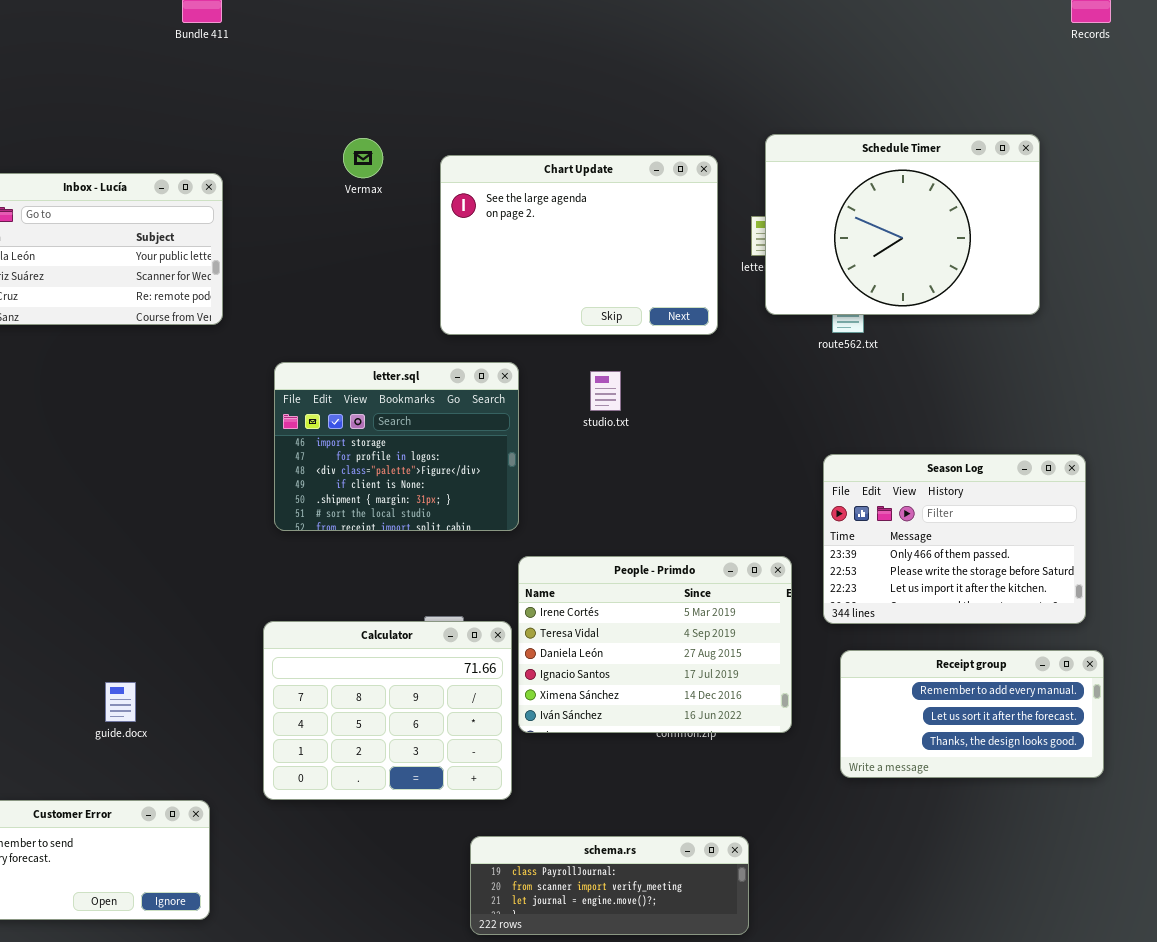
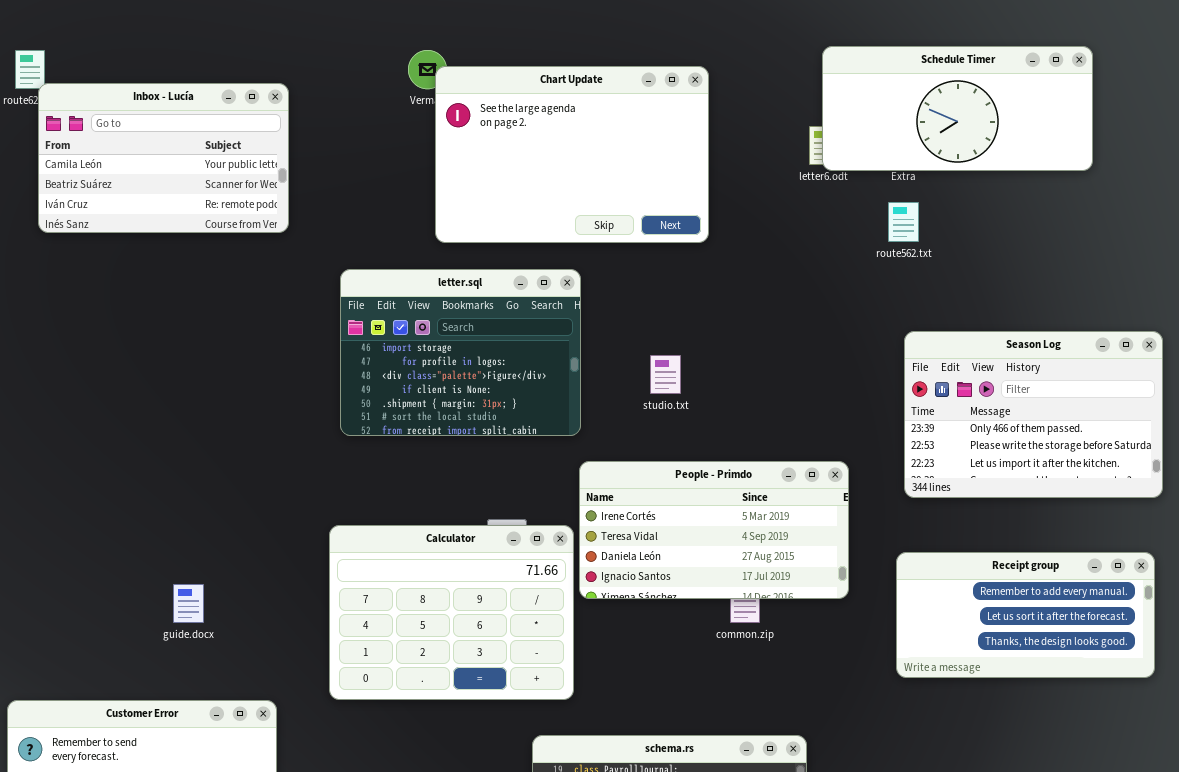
Schedule Timer: [765,134,1040,315] -> [822,46,1093,171], resized
Chart Update: [440,155,718,335] -> [435,66,709,243], moved
studio.txt: [590,371,621,411] -> [650,355,681,394], moved
Season Log: [823,454,1086,624] -> [904,331,1163,498], moved
People - Primdo: [518,556,792,733] -> [579,461,849,599], resized

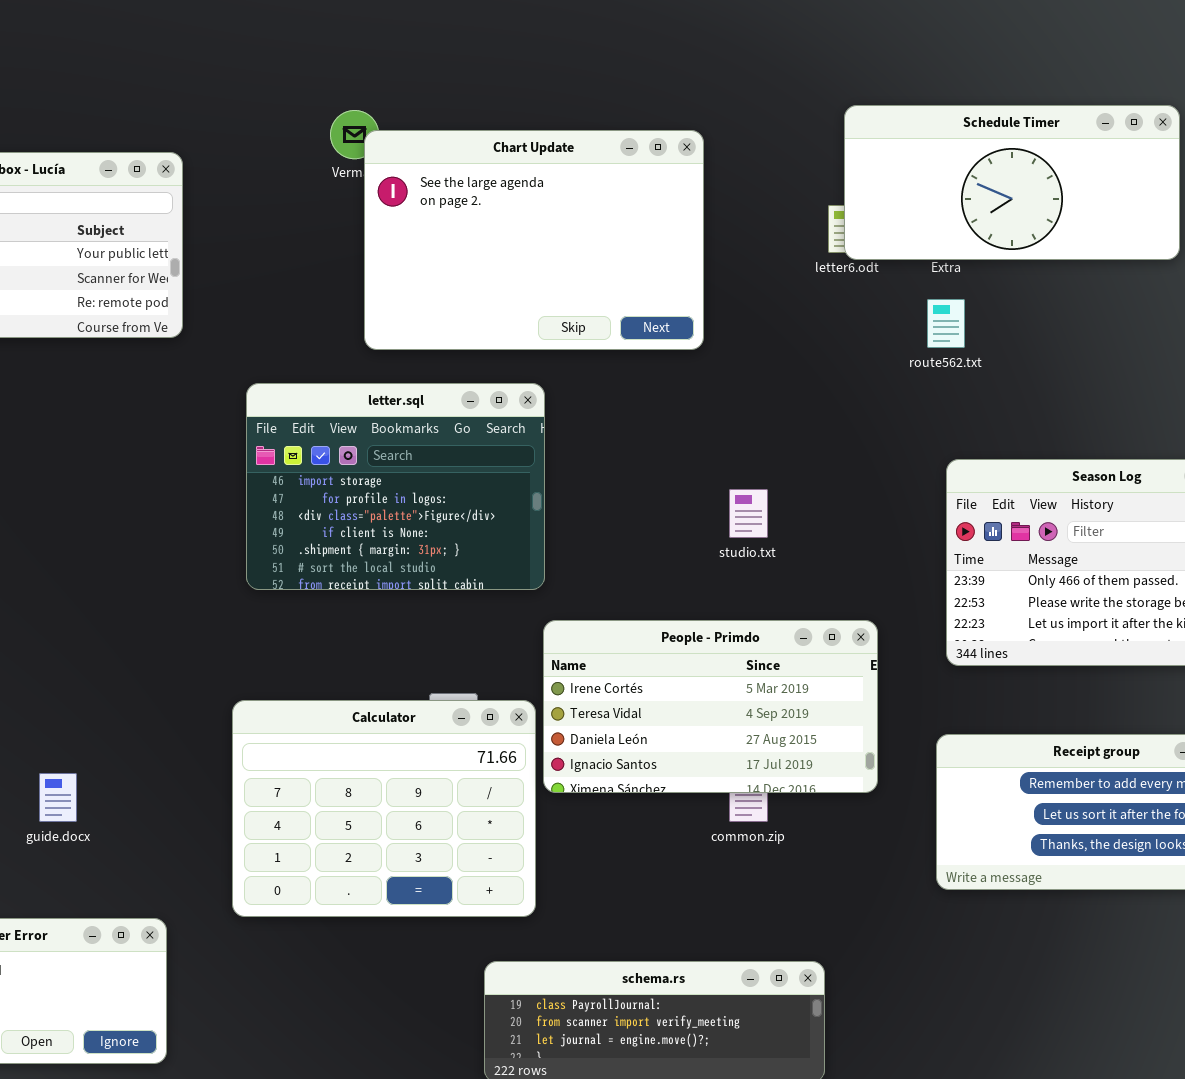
studio.txt: [650,355,681,394] -> [729,489,768,538], moved

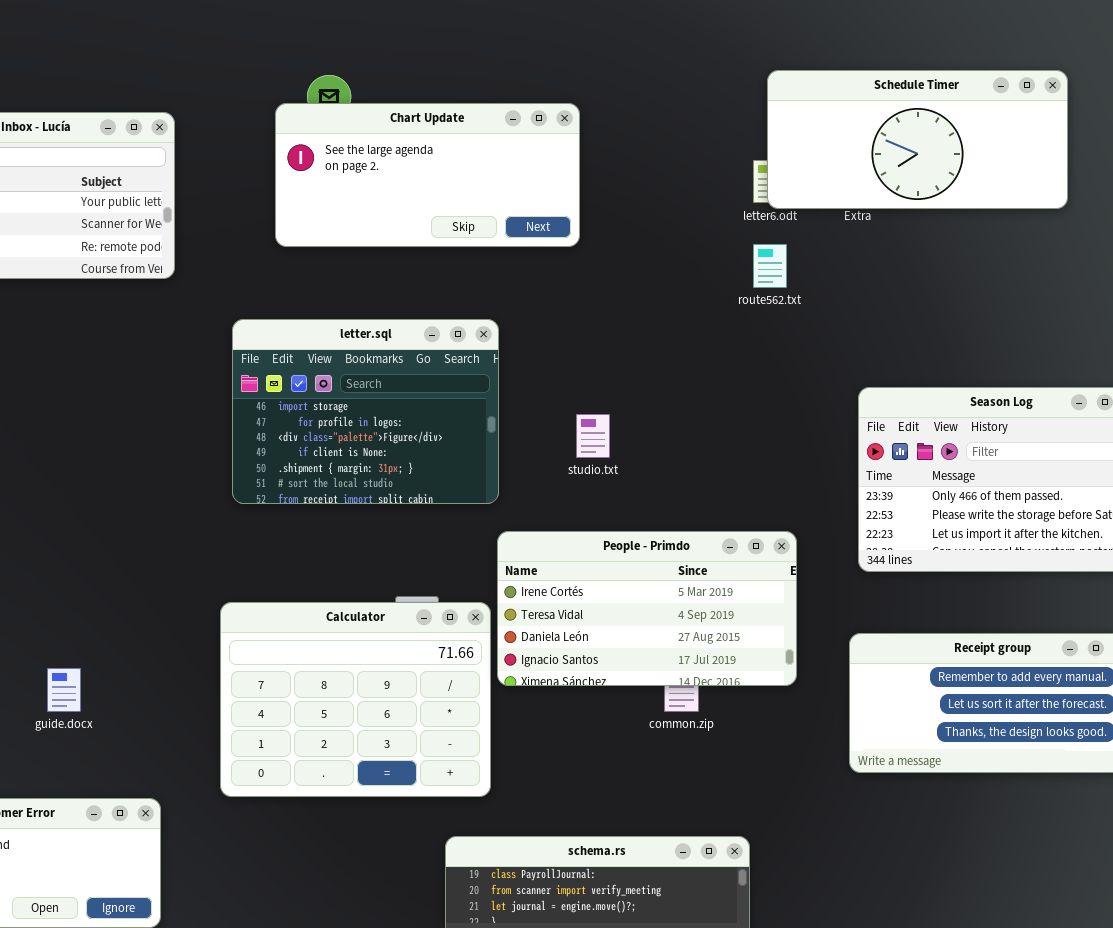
Chart Update: [364,130,704,350] -> [275,103,580,247], moved, resized
route562.txt: [927,299,965,348] -> [753,244,787,288], moved
studio.txt: [729,489,768,538] -> [576,414,610,458], moved

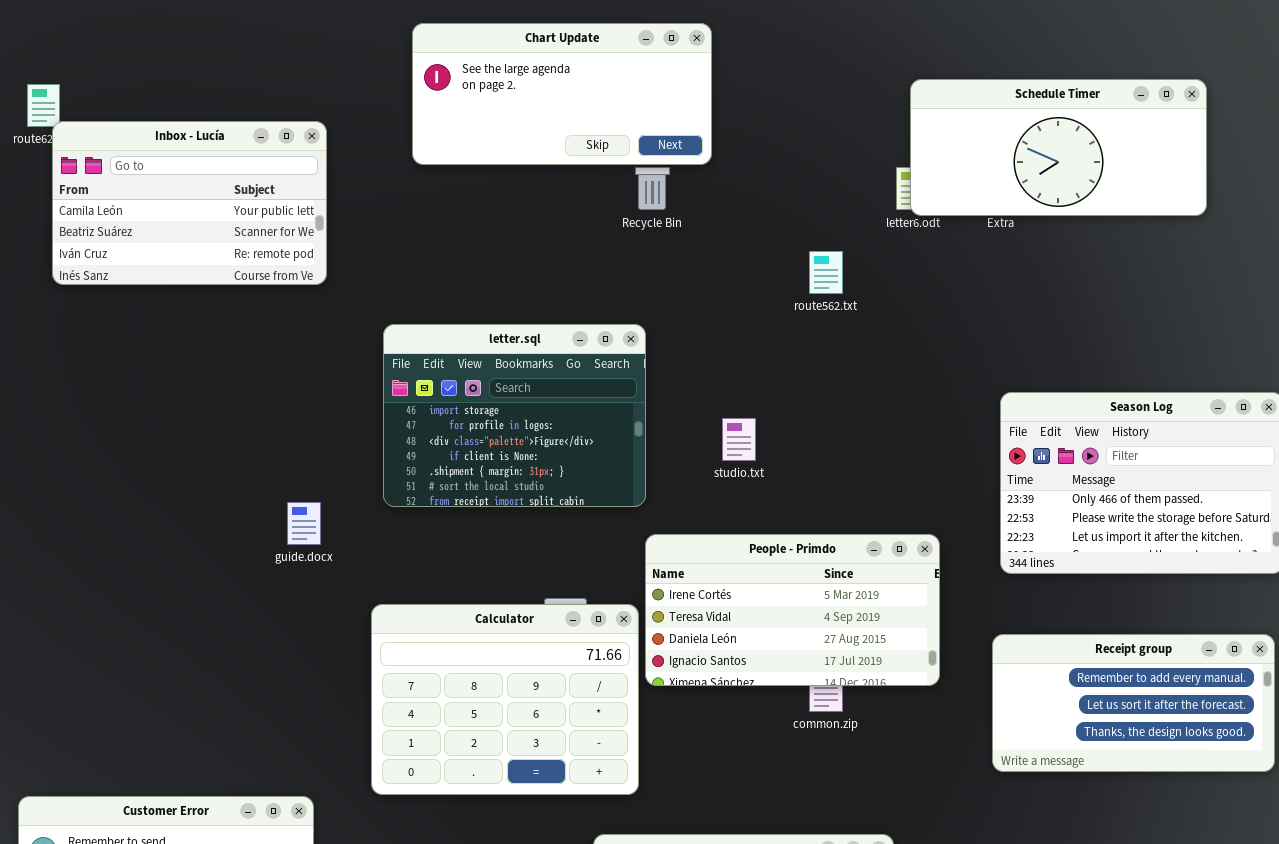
Chart Update: [275,103,580,247] -> [412,23,712,165], moved
route562.txt: [753,244,787,288] -> [809,251,843,294], moved
guide.docx: [47,668,81,712] -> [287,502,321,545], moved

